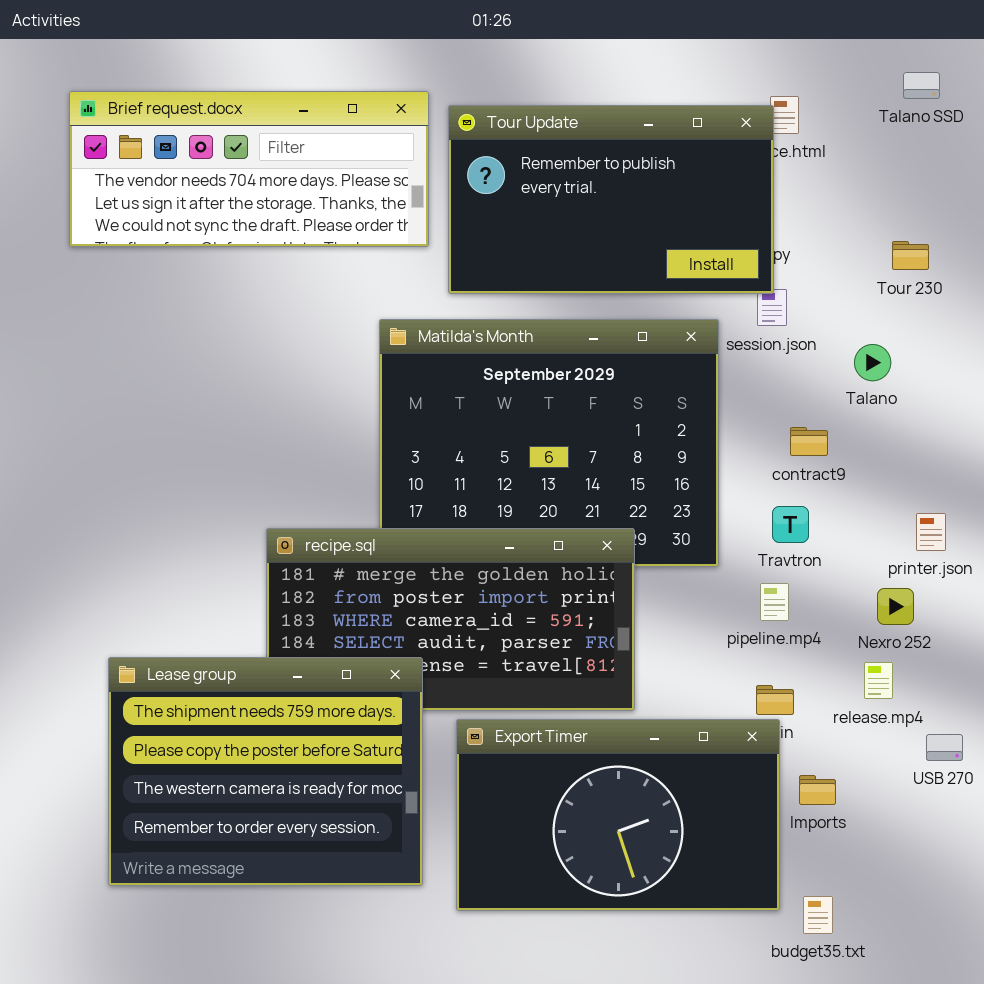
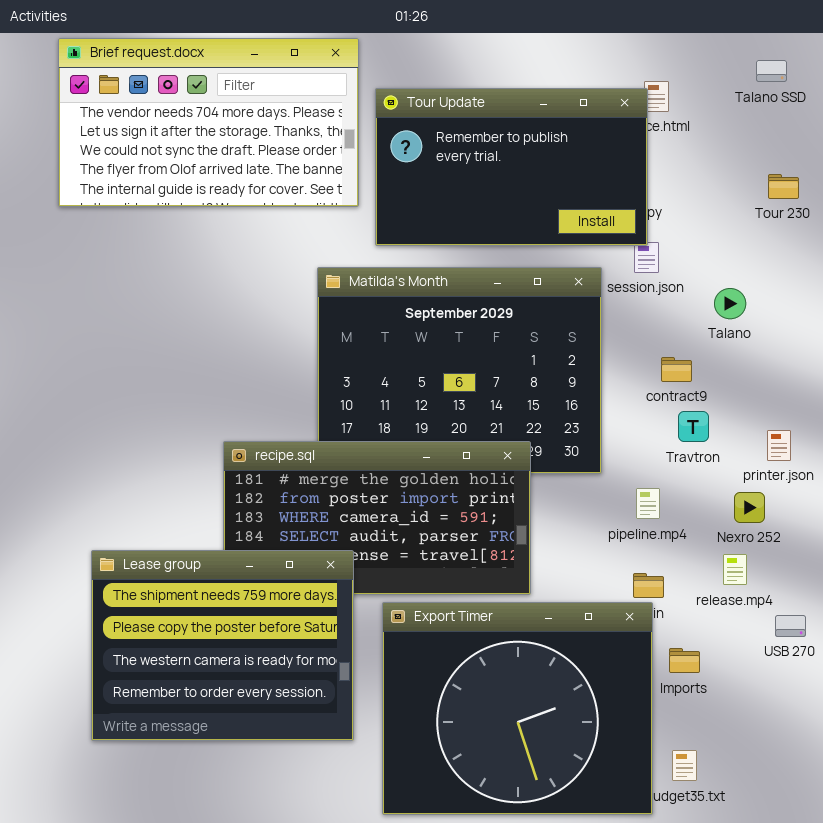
Brief request.docx: [69,91,429,247] -> [58,38,359,207], resized
Tour 230: [892,241,929,270] -> [768,174,799,199], moved
Travtron: [772,506,809,543] -> [678,411,709,442], moved
Export Timer: [456,719,780,911] -> [382,602,653,815], resized

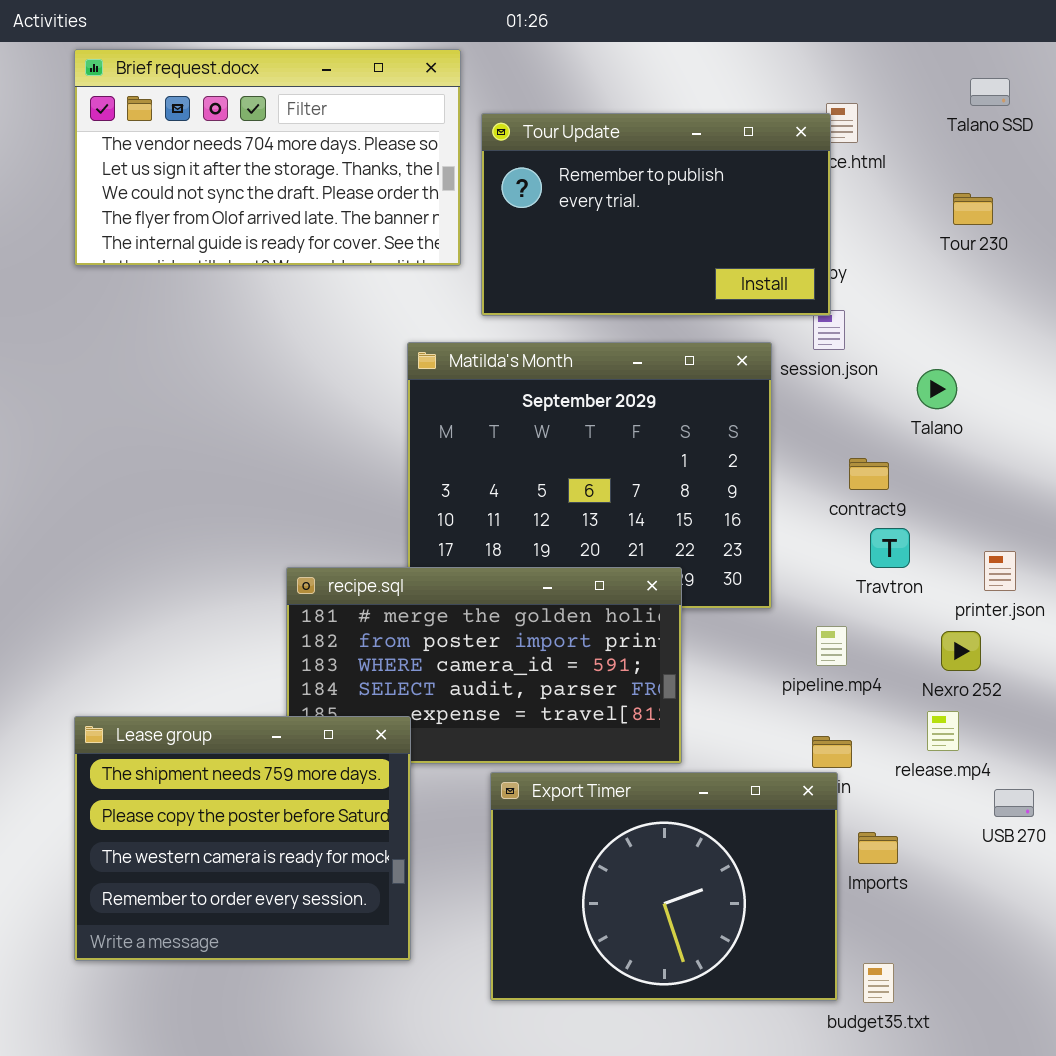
Tour 230: [768,174,799,199] -> [953,193,993,225], moved
Lease group: [91,550,354,741] -> [74,716,411,961], moved
Export Timer: [382,602,653,815] -> [490,772,838,1001], resized

